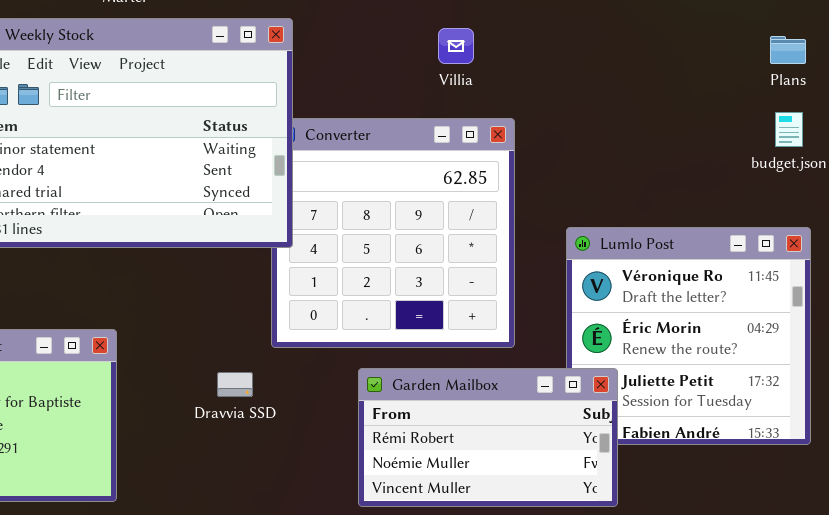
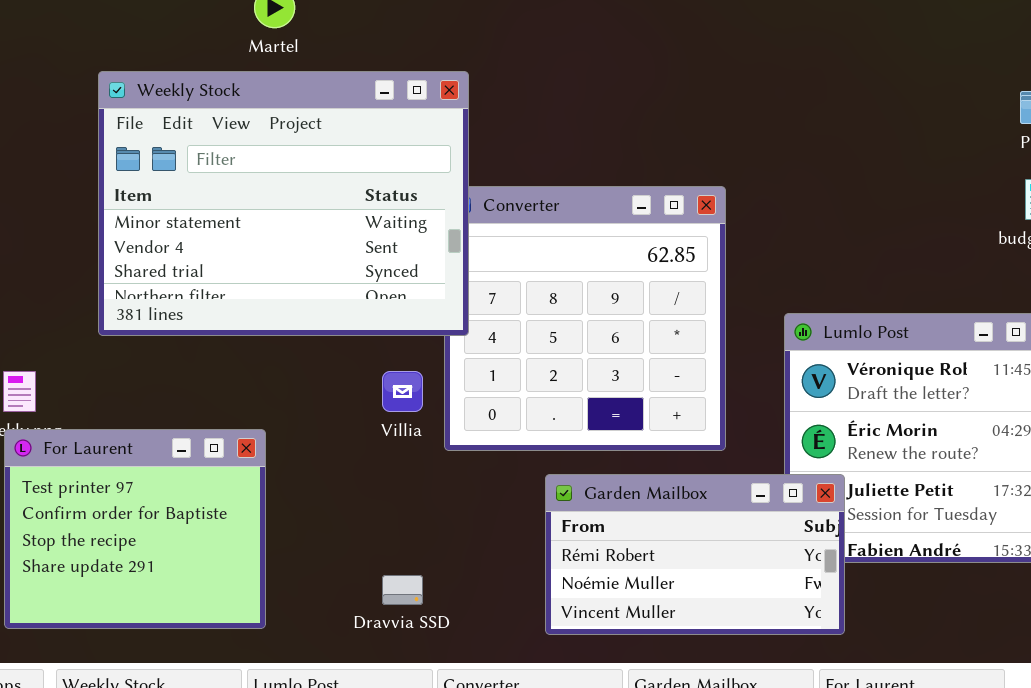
Villia: [438,28,474,64] -> [382,371,423,412], moved
Dravvia SSD: [217,372,253,397] -> [382,575,423,605], moved

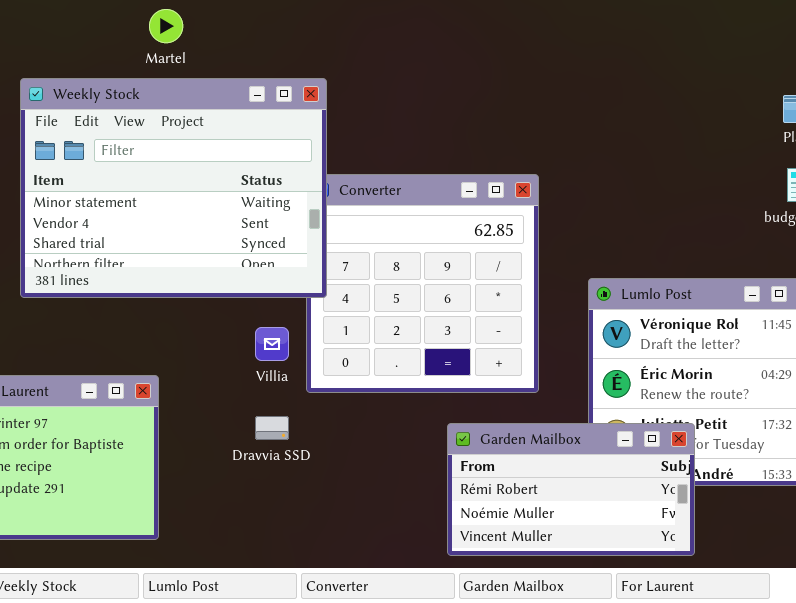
Garden Mailbox: [545,474,845,635] -> [447,423,695,556], moved
Dravvia SSD: [382,575,423,605] -> [255,416,289,440], moved

